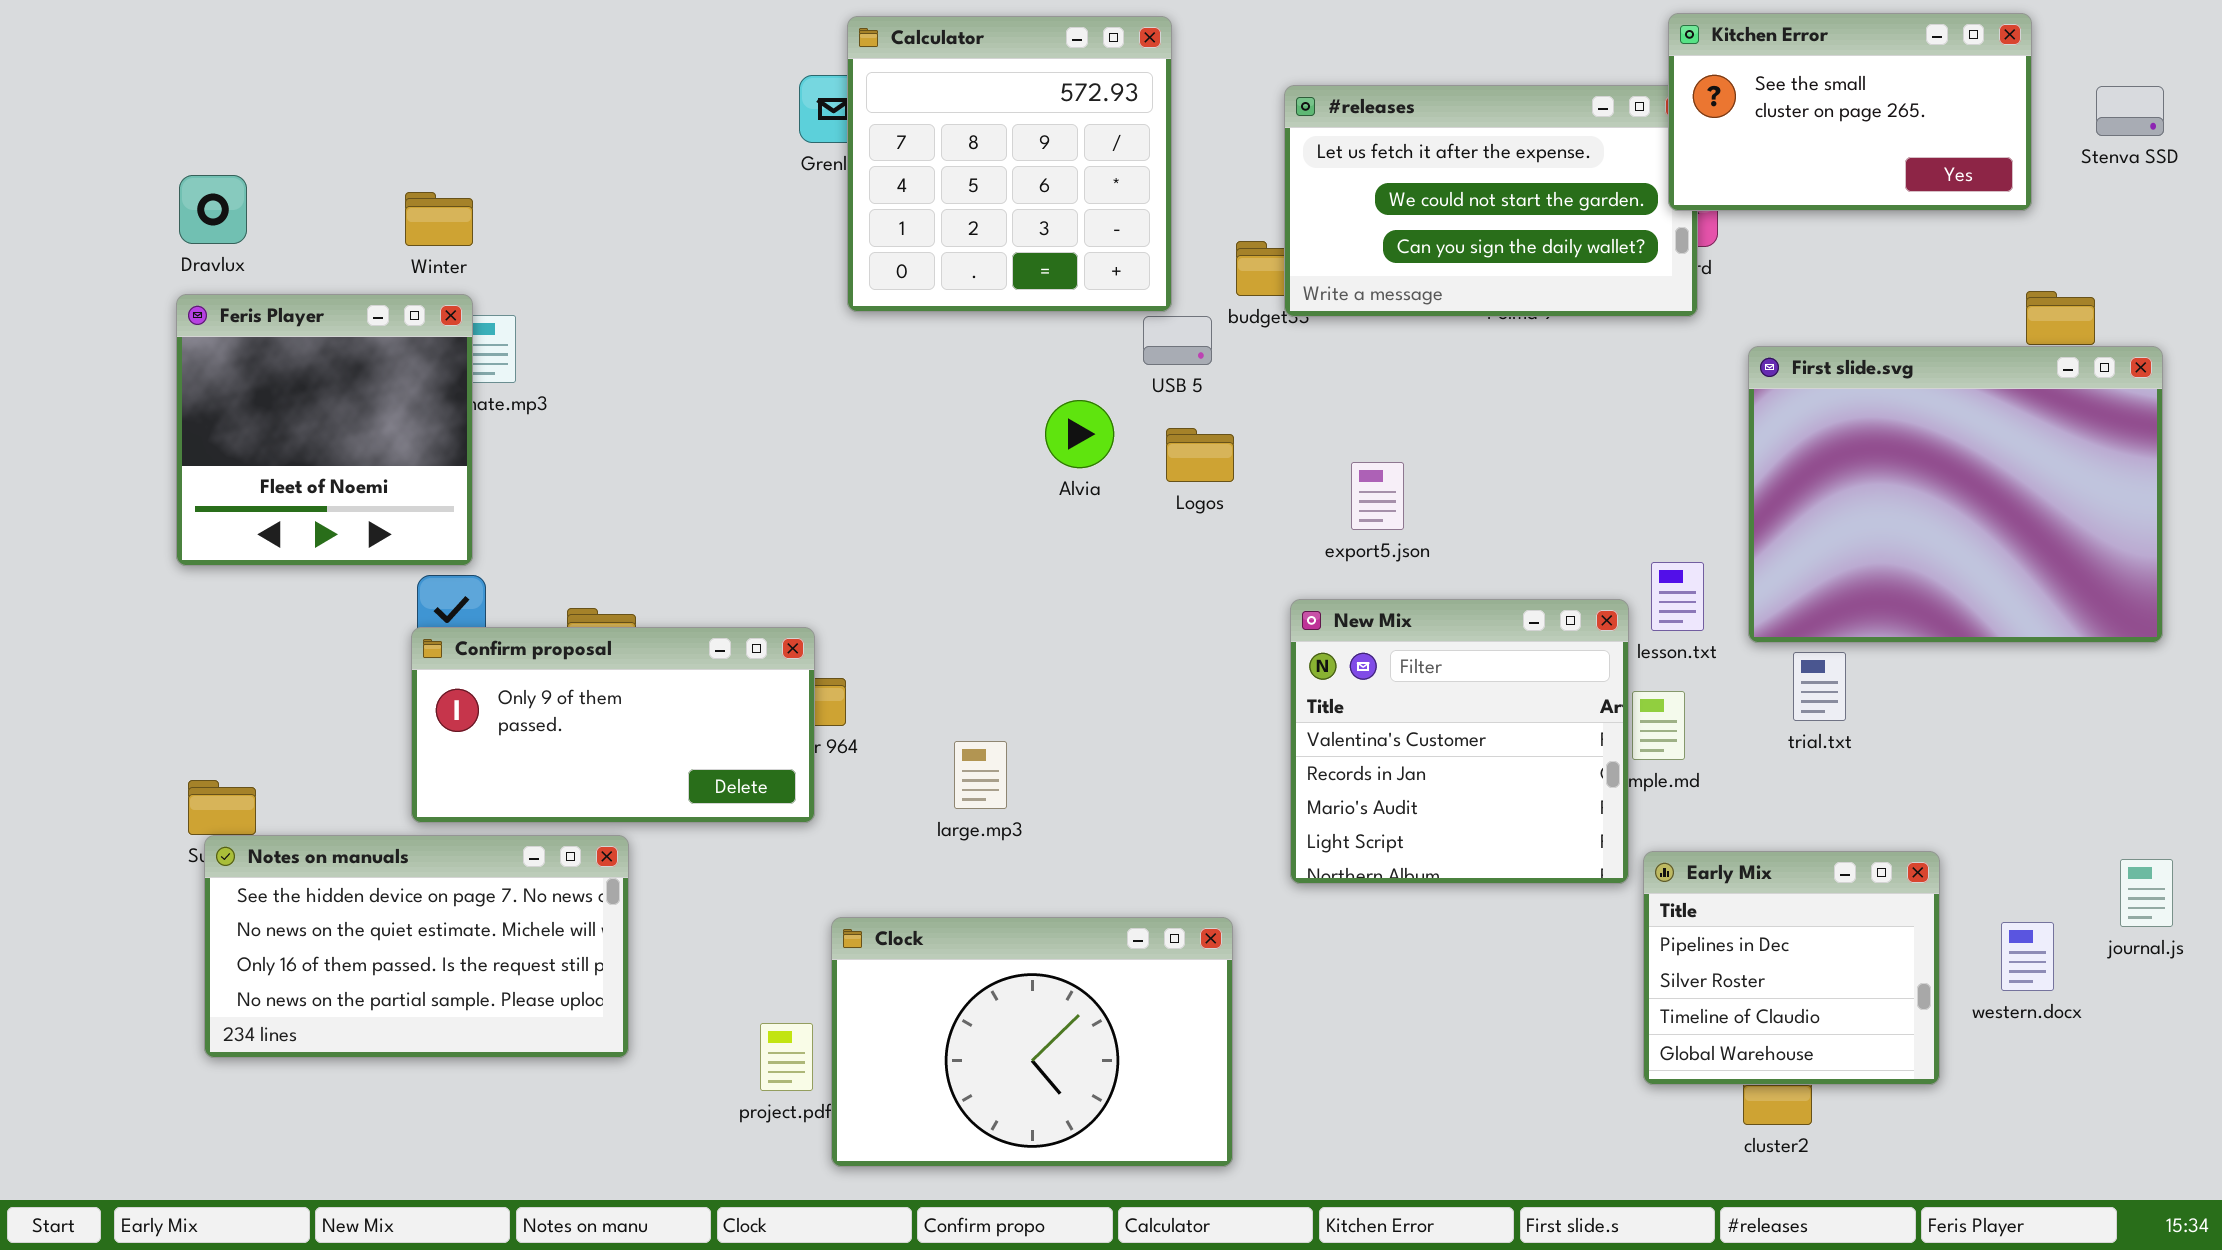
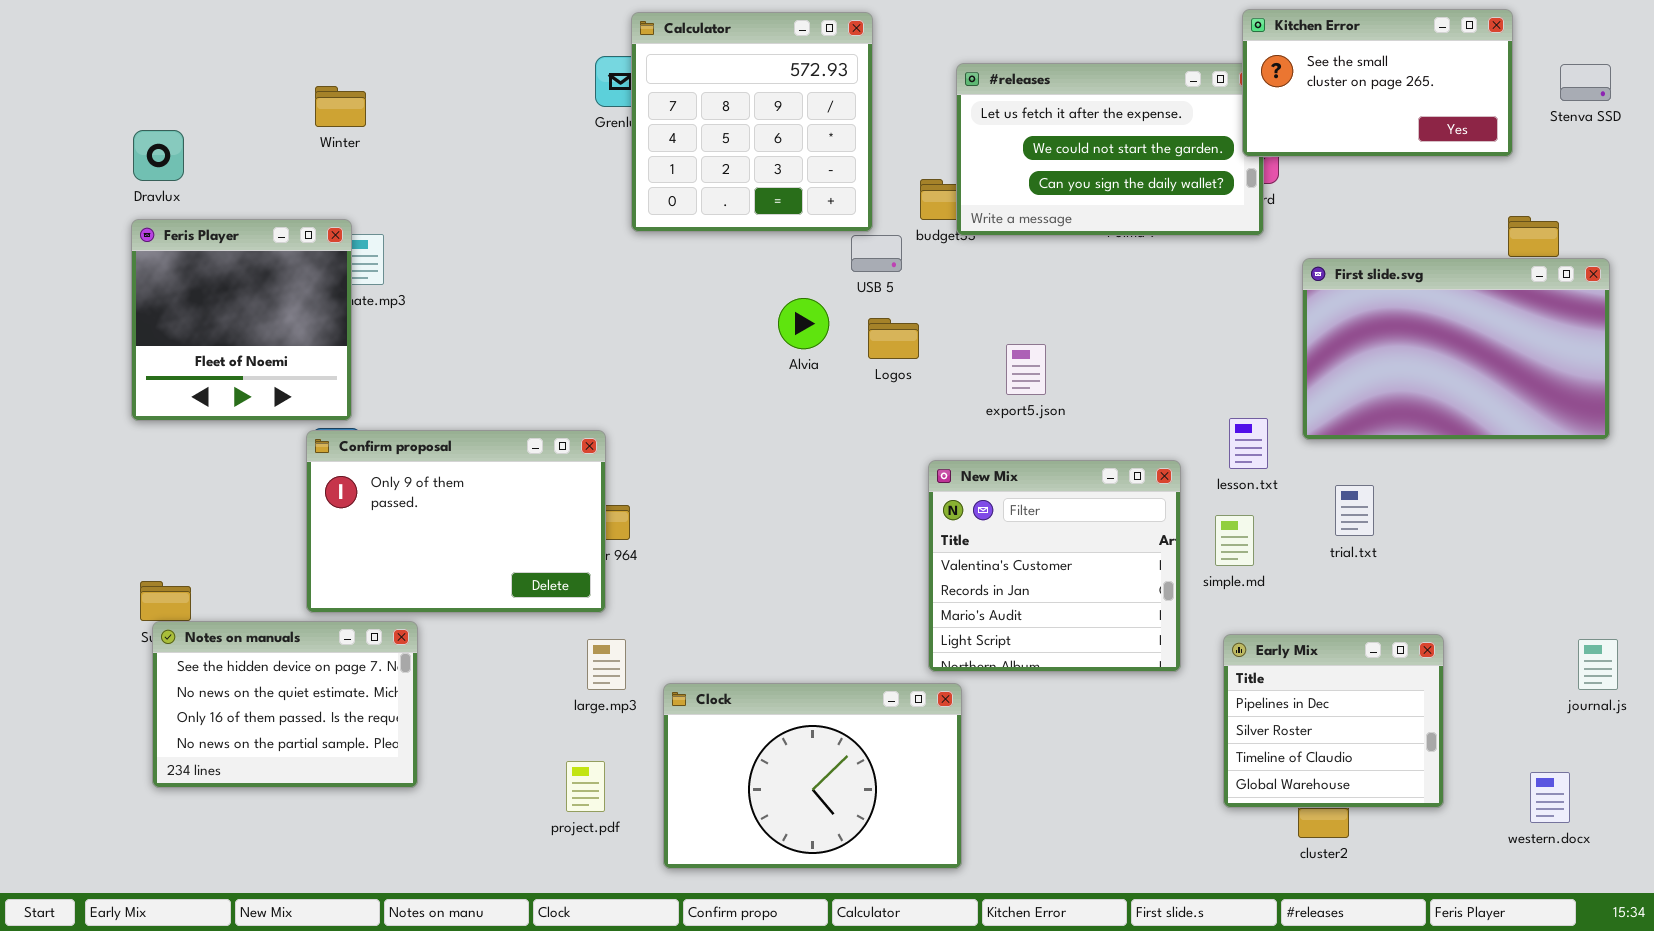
Winter: [405,192,473,246] -> [315,86,366,127], moved
First slide.svg: [1748,346,2163,643] -> [1302,258,1610,440], resized
New Mix: [1290,599,1629,884] -> [928,460,1181,672], moved
Confirm proposal: [411,627,815,823] -> [306,430,606,613], resized
large.mp3: [954,741,1007,809] -> [587,639,626,690], moved
Notes on manuals: [204,835,629,1058] -> [152,621,418,788], resized
Clock: [831,917,1233,1167] -> [663,683,962,869], moved
western.docx: [2001,922,2054,991] -> [1530,772,1570,823], moved

